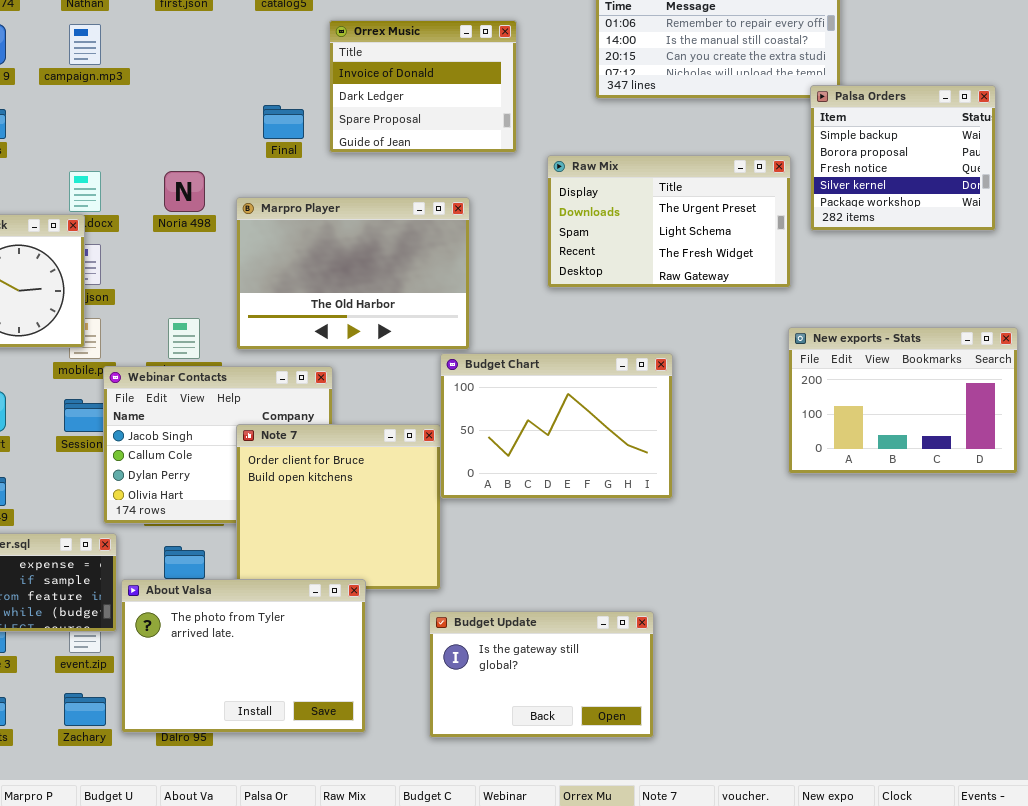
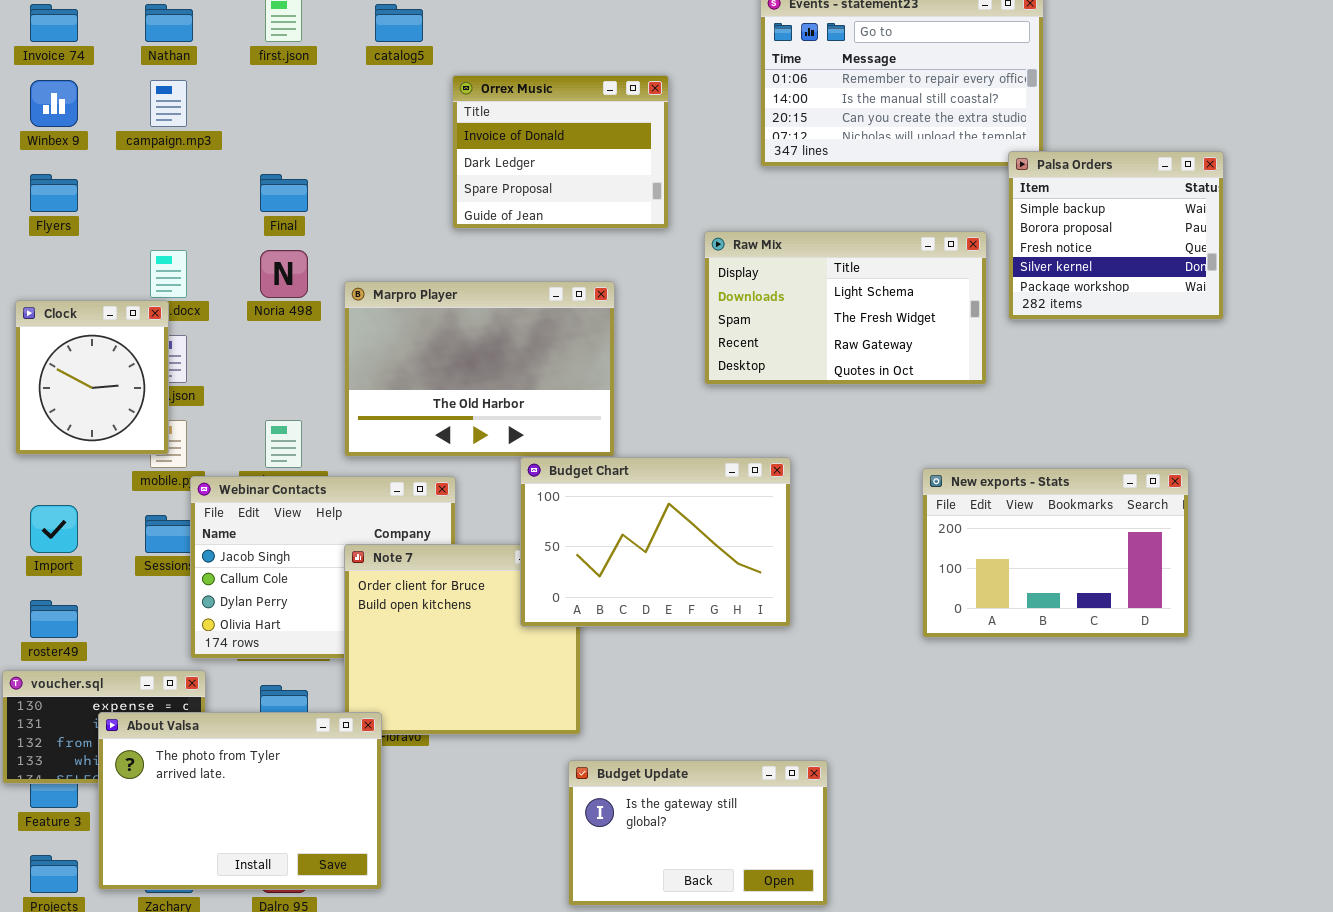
Final: [263,105,304,139] -> [260,174,308,212], moved
Raw Mix: [547,155,791,288] -> [704,231,987,385], scrolled down 1 row
New exports - Stats: [788,327,1018,474] -> [922,468,1189,638], moved
Budget Chart: [440,353,673,499] -> [520,457,791,627], moved
About Valsa: [121,579,366,733] -> [98,712,382,890], moved

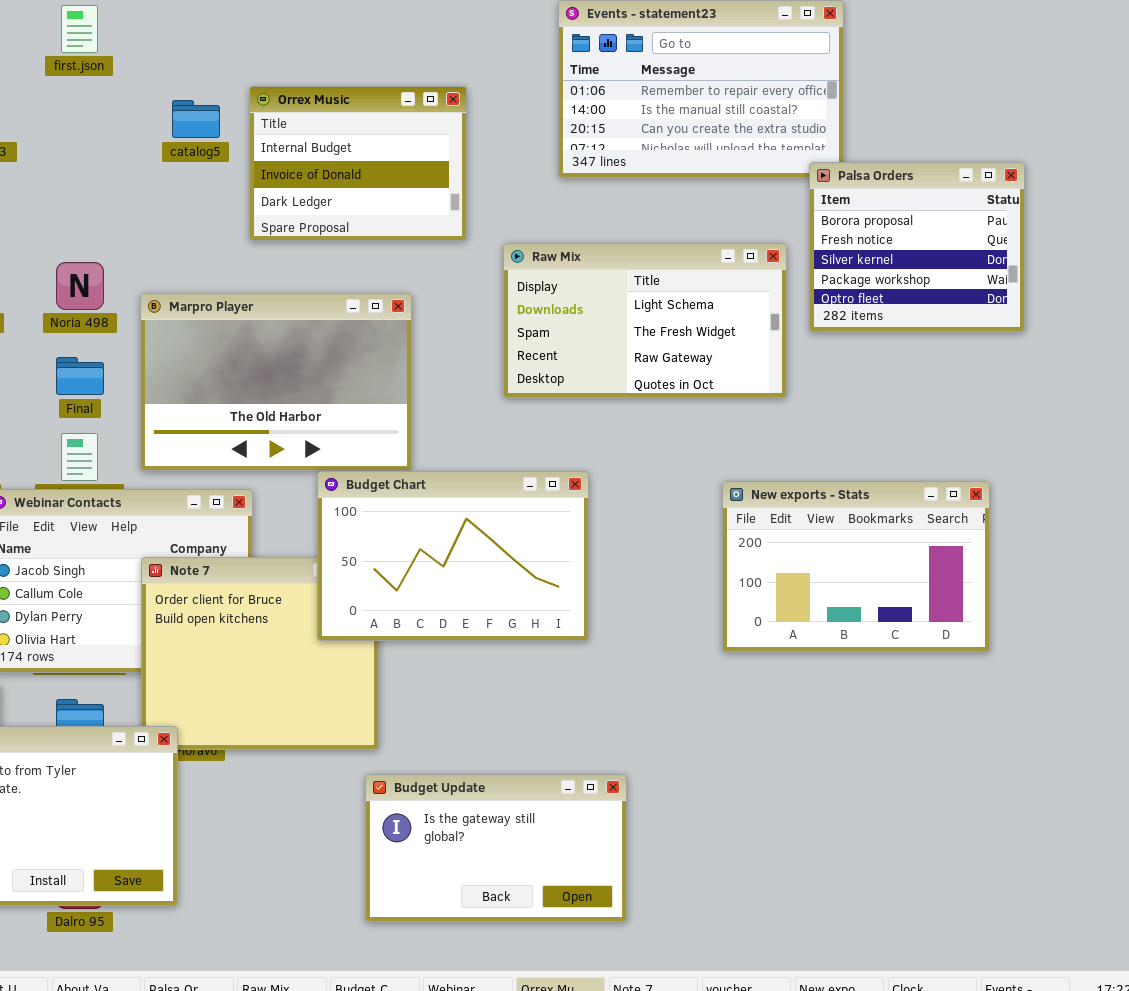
catalog5: [375,4,423,42] -> [172,100,220,138], moved
Orrex Music: [452,75,669,229] -> [249,86,467,241], scrolled up 1 row
Palsa Orders: [1008,151,1224,320] -> [809,162,1025,332], scrolled down 1 row
Final: [260,174,308,212] -> [56,357,104,395], moved

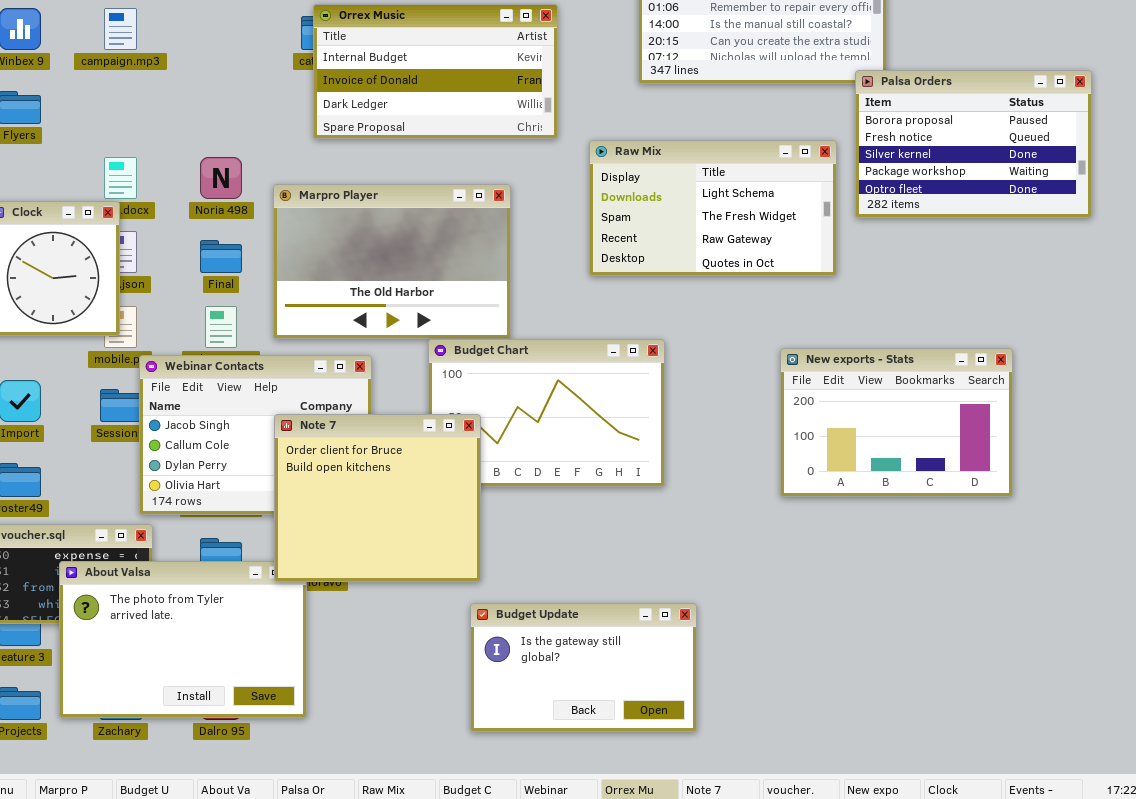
Orrex Music: [249,86,467,241] -> [313,4,558,139], resized
Palsa Orders: [809,162,1025,332] -> [855,70,1092,218], resized
Note 7: [141,557,379,750] -> [274,414,481,582], raised

